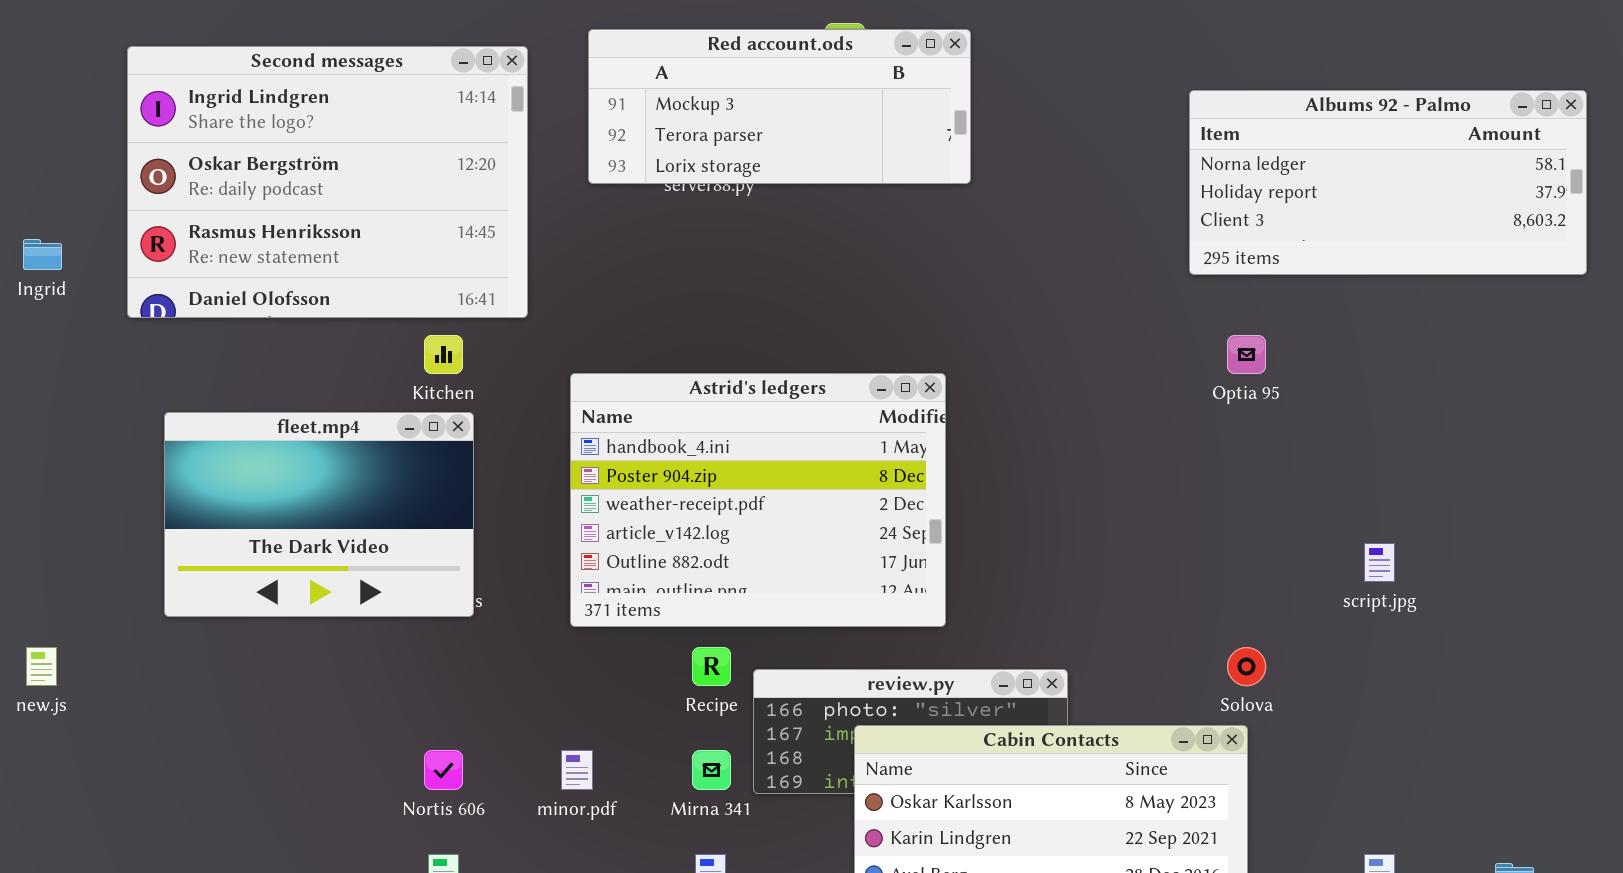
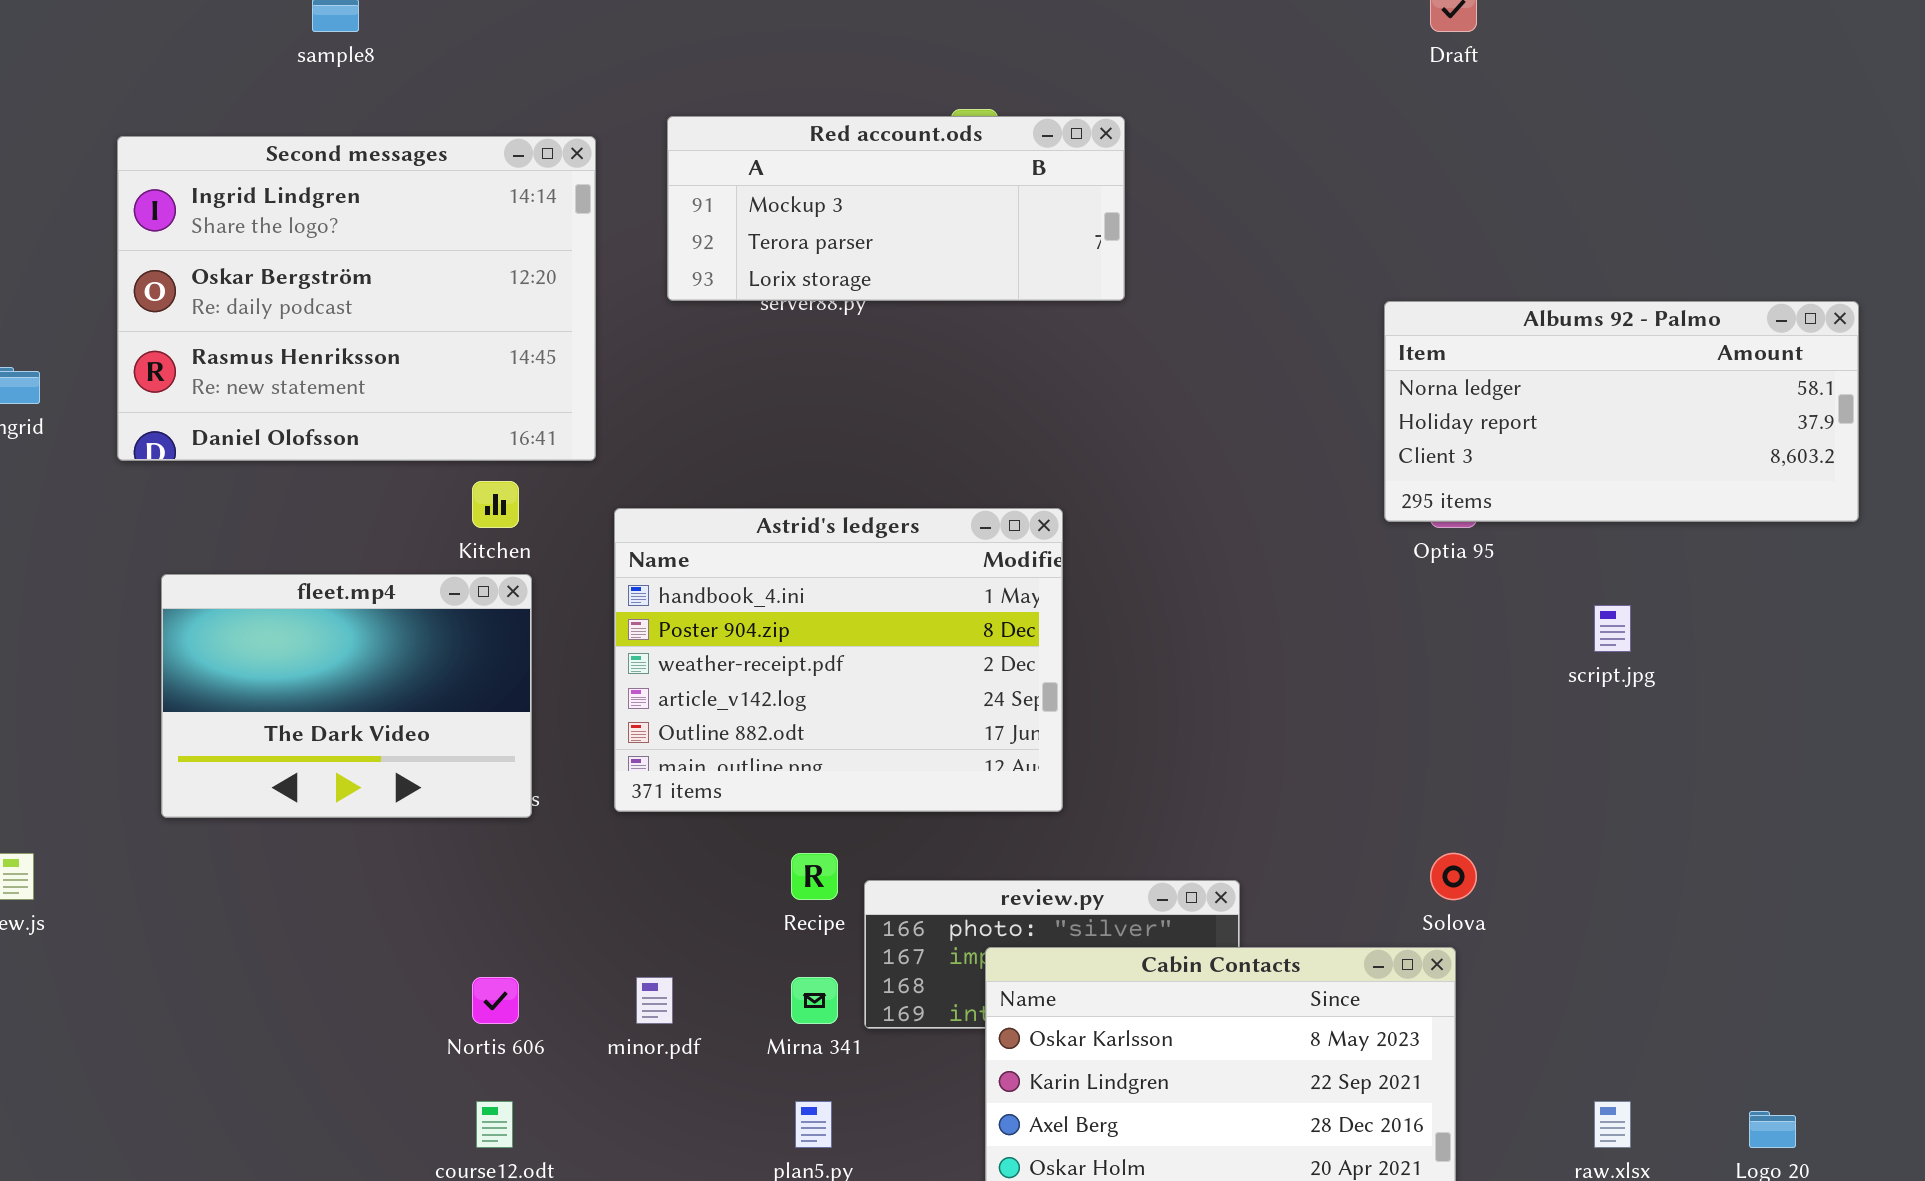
Albums 92 - Palmo: [1189,90,1587,275] -> [1384,301,1859,522], moved
Astrid's ledgers: [570,373,946,627] -> [614,508,1063,812], moved
script.jpg: [1364,543,1395,582] -> [1594,605,1631,652], moved

